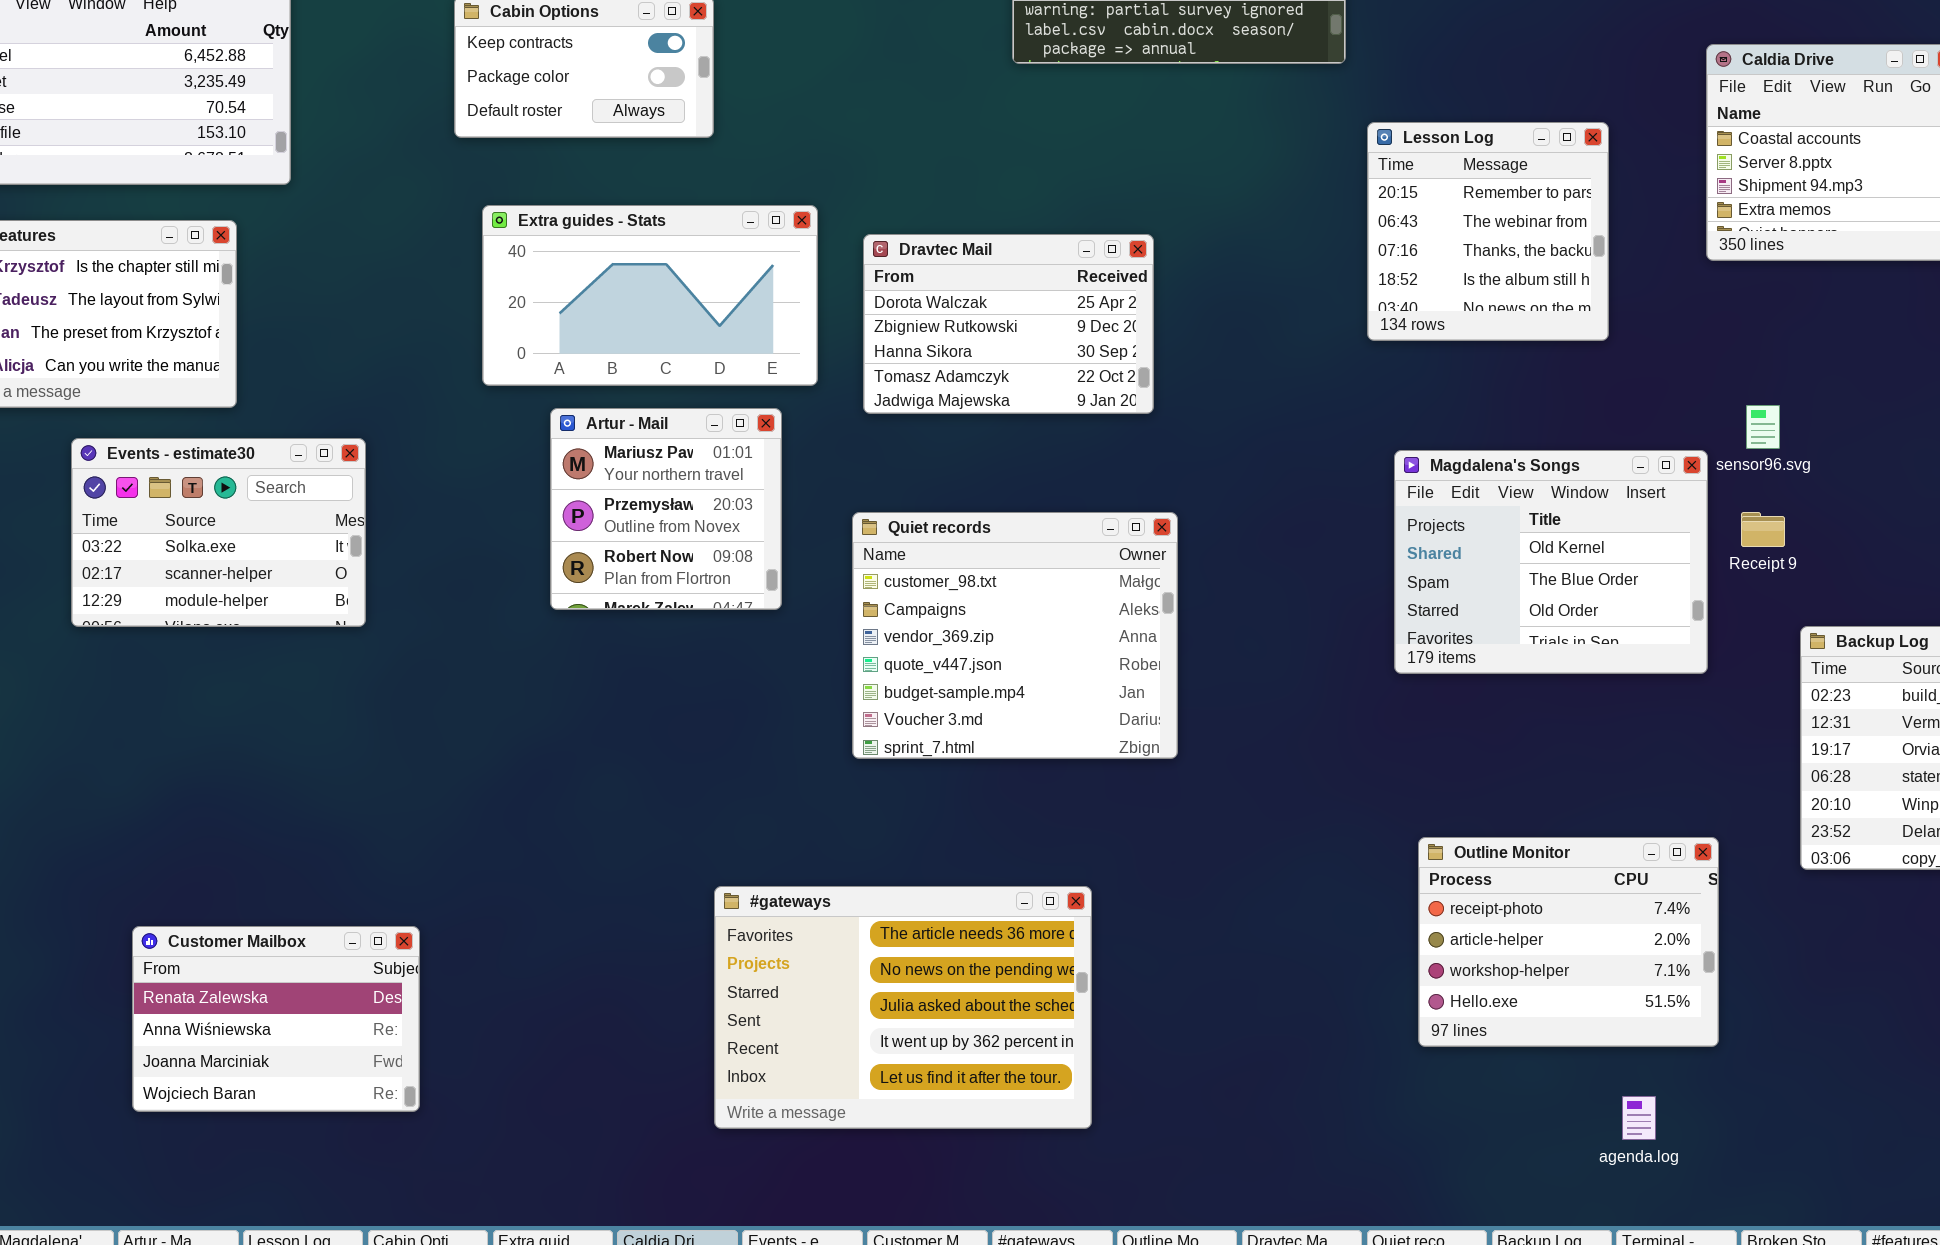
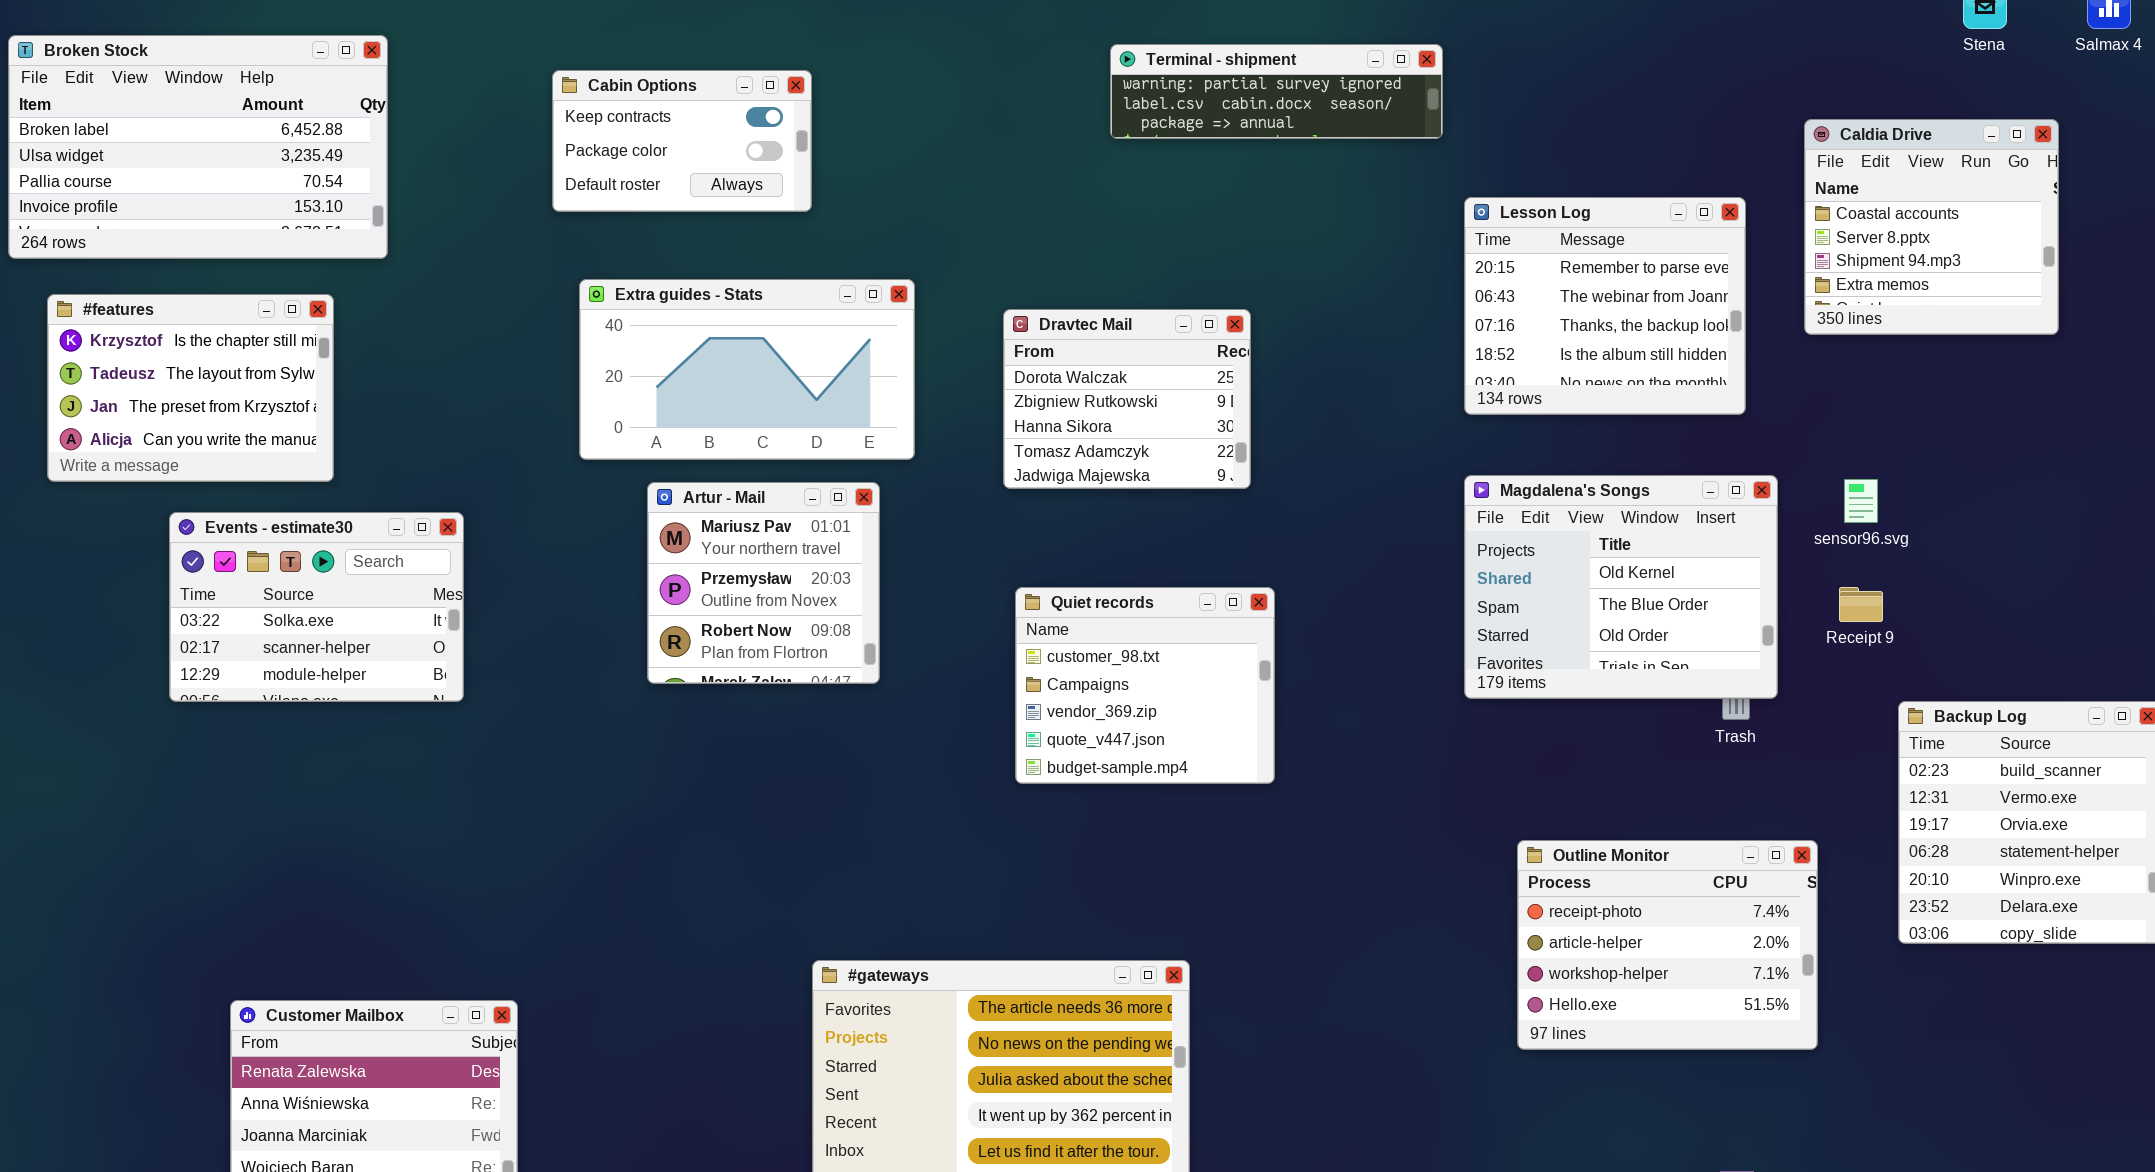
Lesson Log: [1367,122,1609,341] -> [1464,197,1746,415], resized
Dravtec Mail: [863,234,1154,414] -> [1003,309,1251,489], resized
Magdalena's Songs: [1394,450,1708,674] -> [1464,475,1778,699], moved
Quiet records: [852,512,1178,759] -> [1015,587,1275,784], resized
Outline Monitor: [1418,837,1719,1047] -> [1517,840,1818,1050], moved

